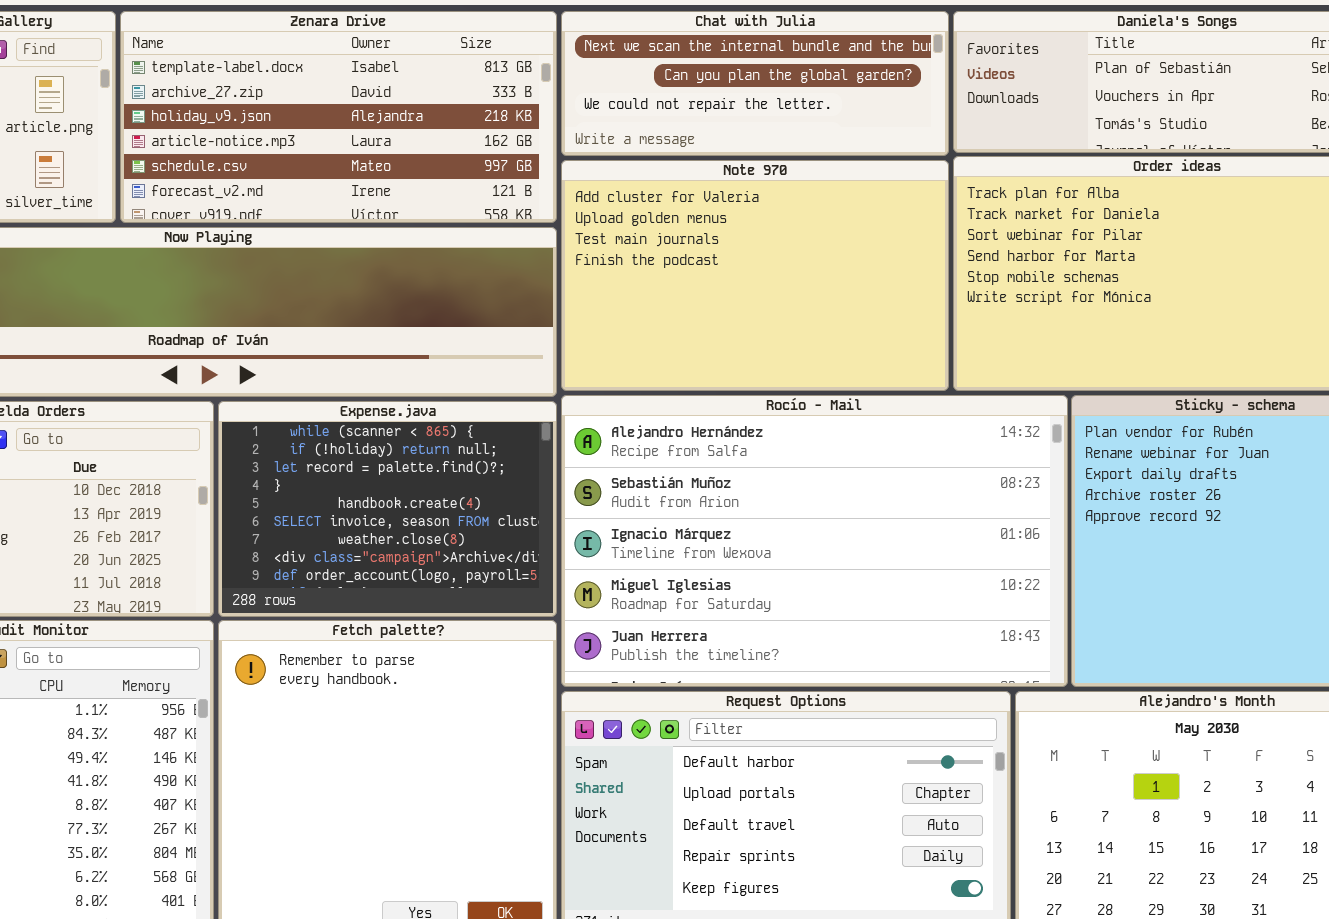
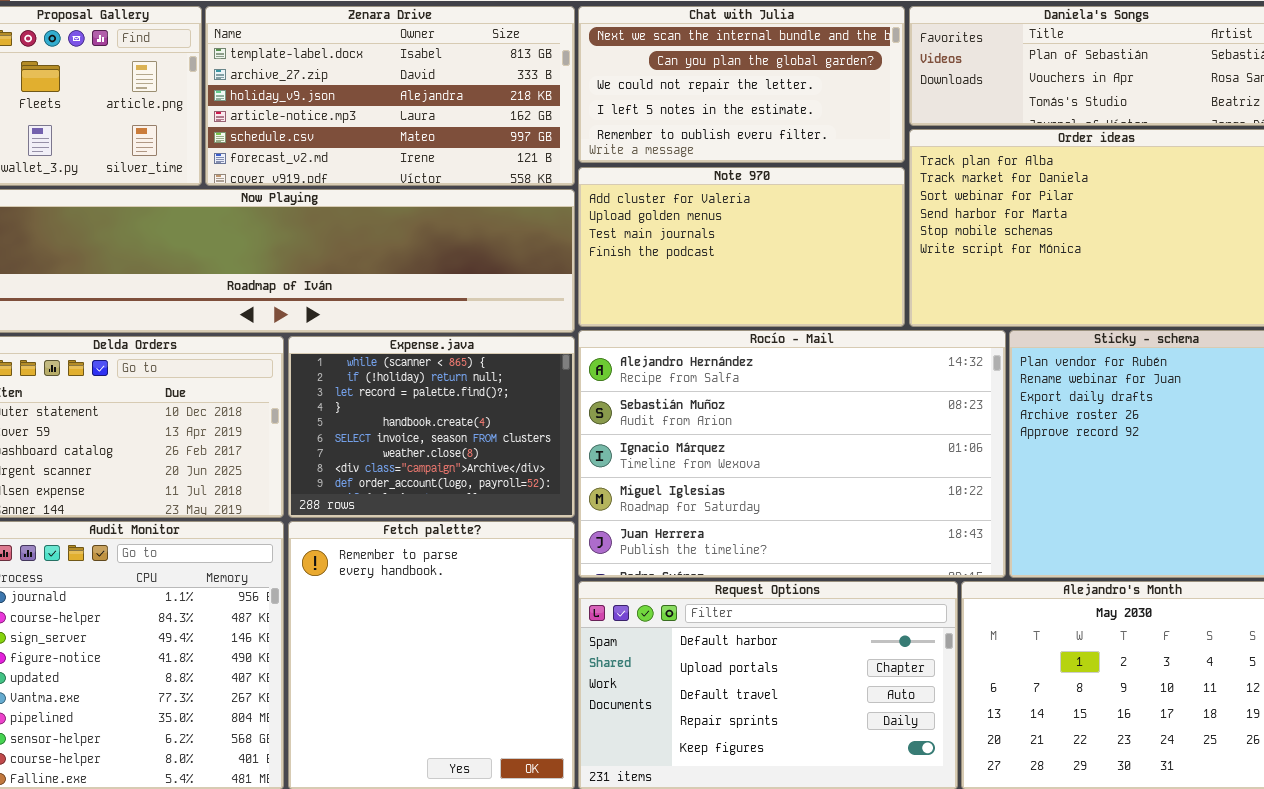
Chat with Julia: [561,11,949,156] -> [578,6,905,163], resized
Note 970: [561,160,949,391] -> [578,167,905,327], resized

